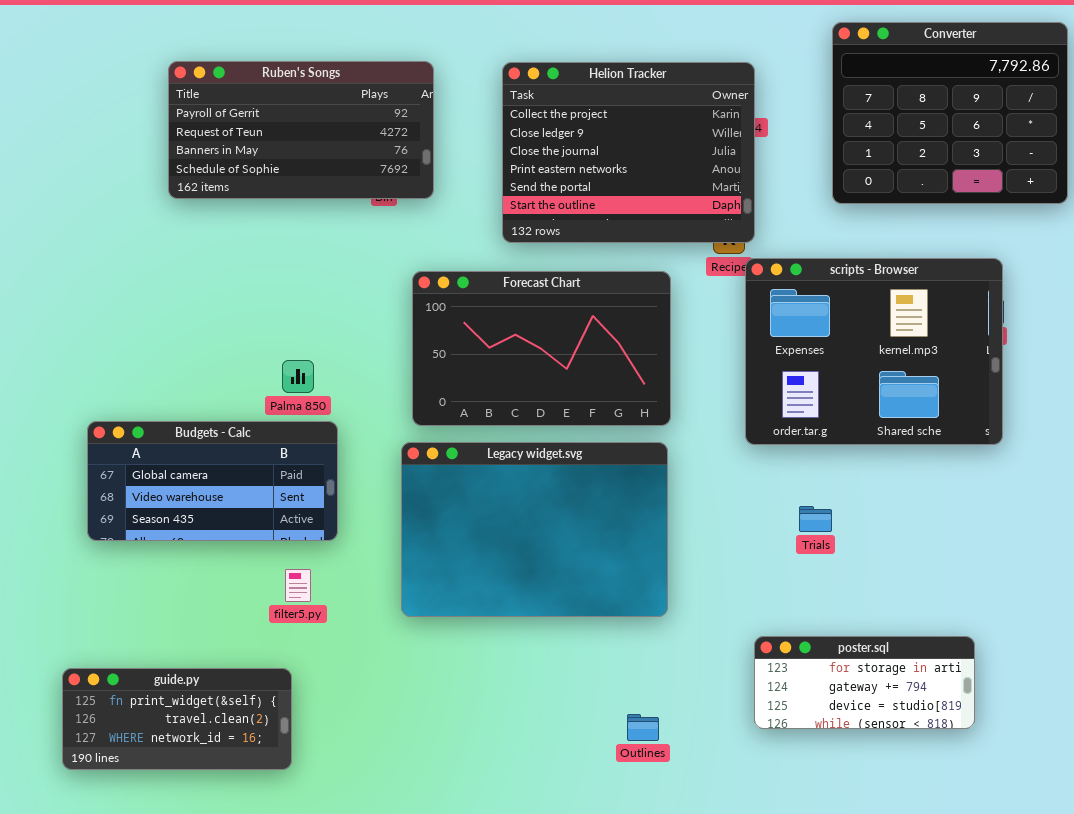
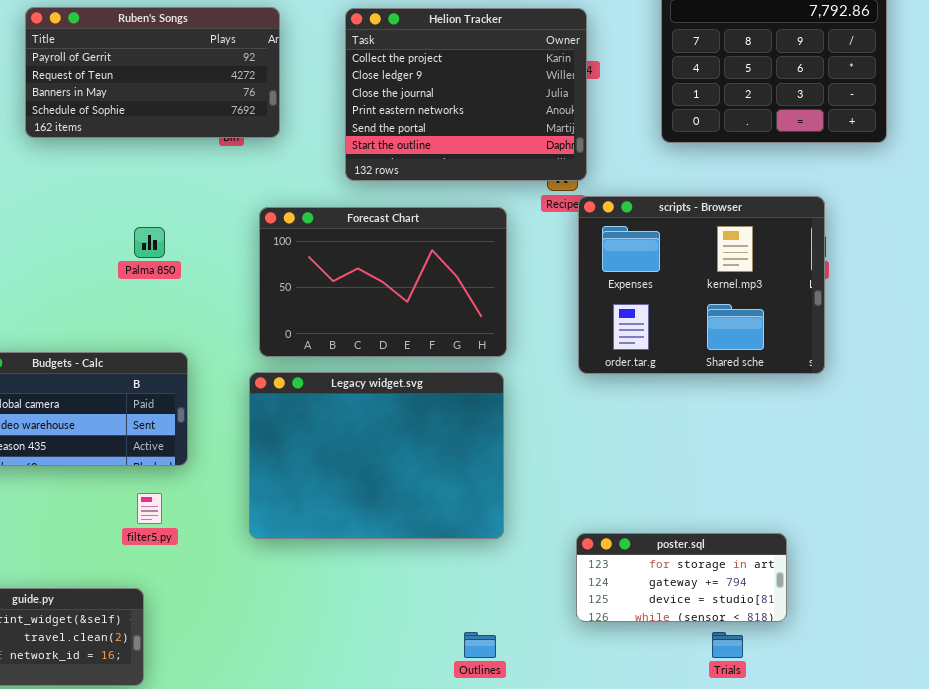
Palma 850: [282,360,314,393] -> [134,227,165,258], moved
Trials: [799,506,832,532] -> [712,632,743,658], moved
poster.sql: [754,636,975,729] -> [576,533,787,622], moved

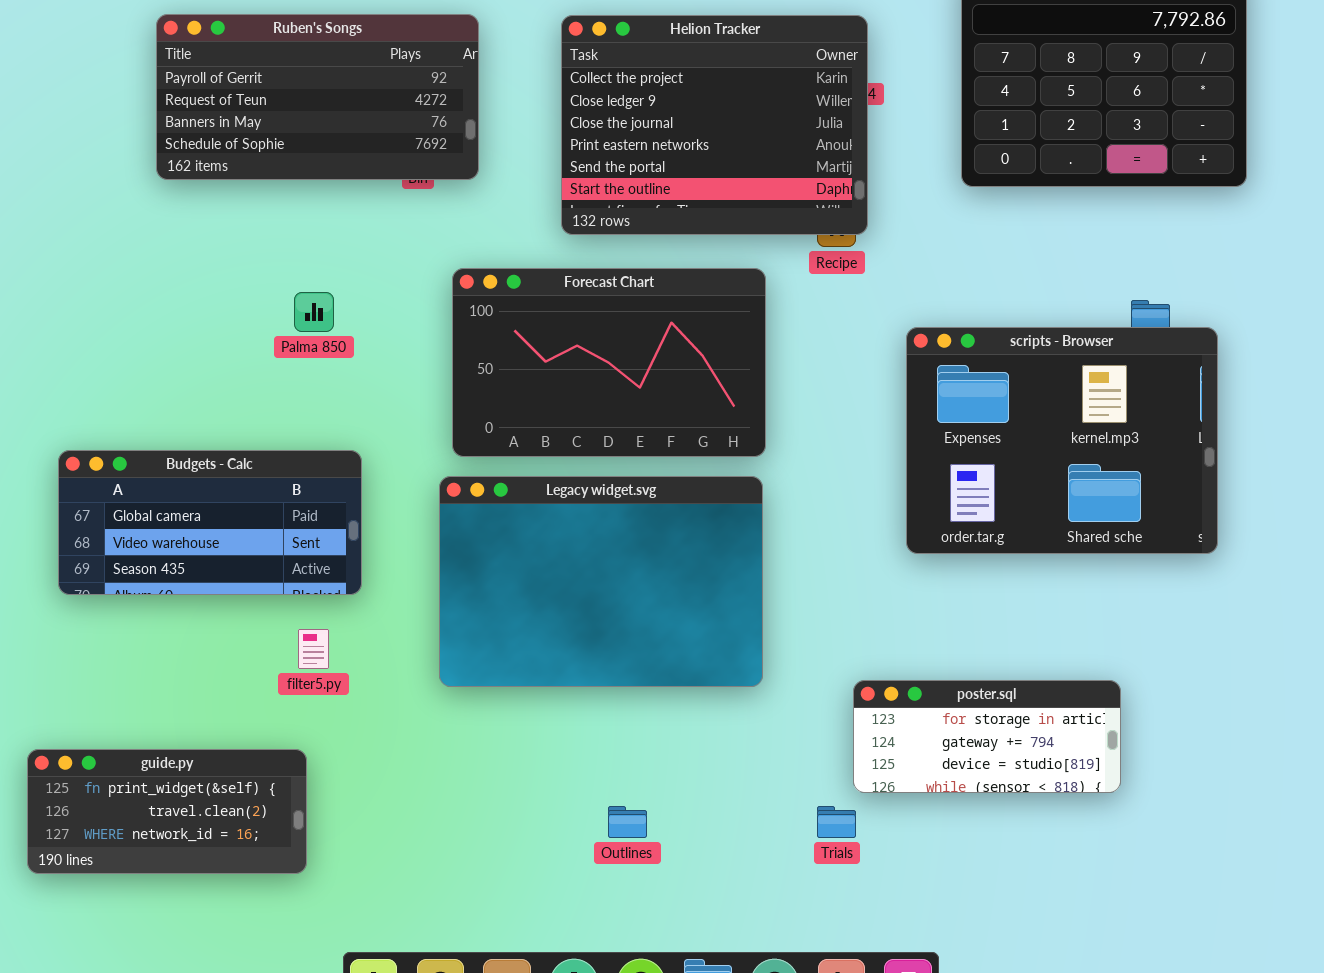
scripts - Browser: [578,196,825,374] -> [906,327,1218,554], moved
Outlines: [464,632,496,658] -> [608,806,647,838], moved
Trials: [712,632,743,658] -> [817,806,856,838], moved

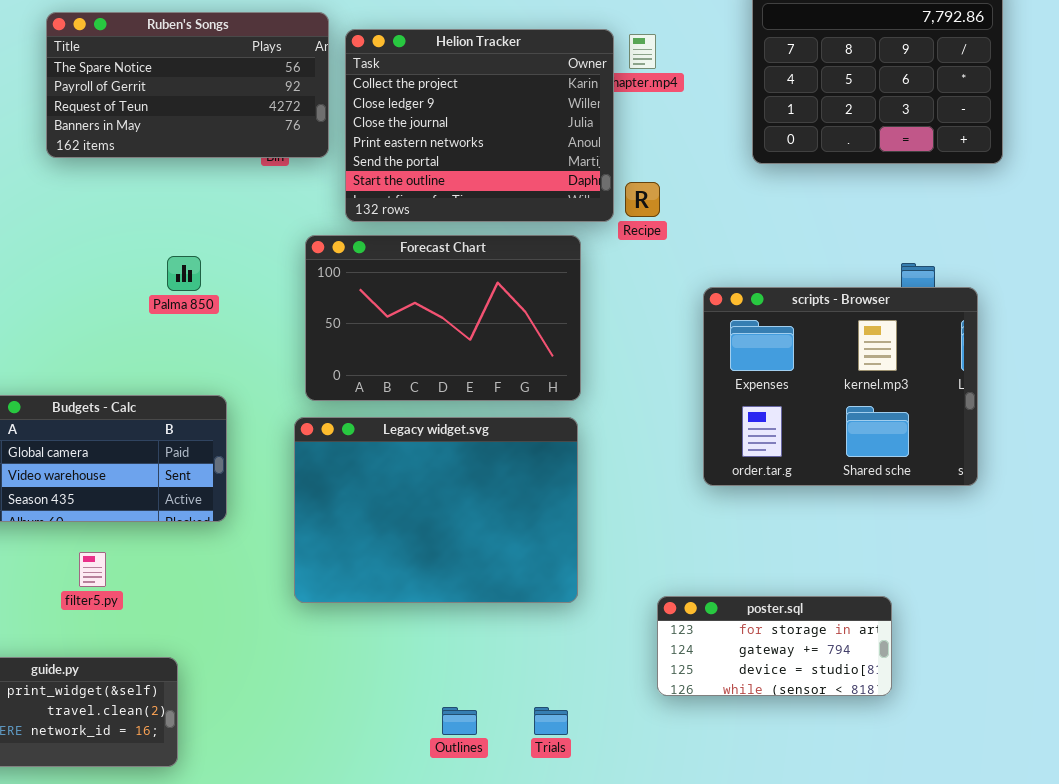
Ruben's Songs: [156,14,479,180] -> [46,12,329,158], scrolled up 1 row
Helion Tracker: [561,15,868,235] -> [345,29,614,222], moved
filter5.py: [298,629,329,669] -> [79,552,106,587], moved
Trials: [817,806,856,838] -> [534,707,568,735], moved

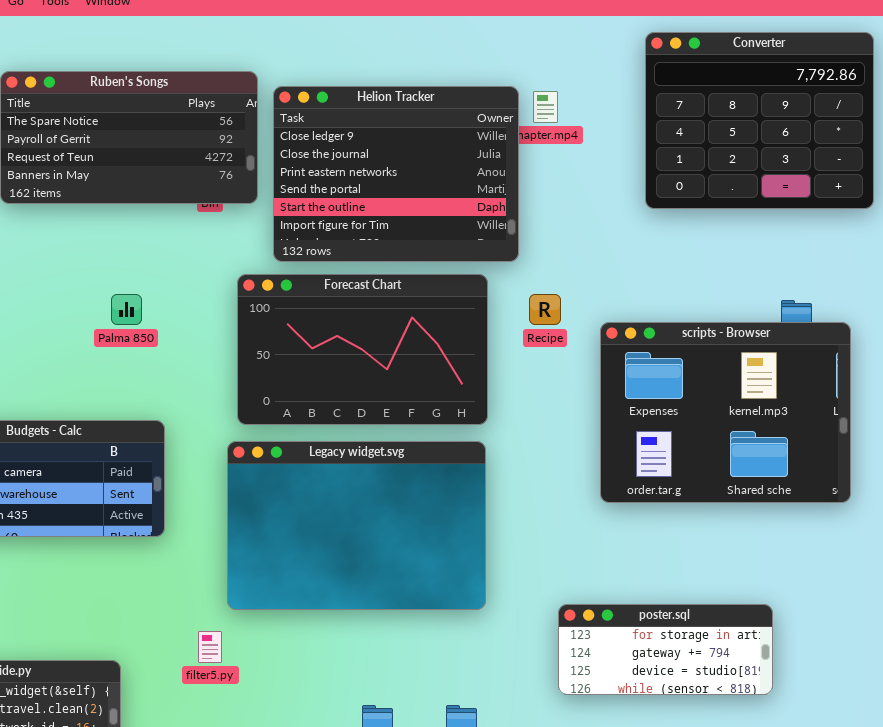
Helion Tracker: [345,29,614,222] -> [273,86,519,262], scrolled down 1 row
Recipe: [625,182,660,217] -> [529,294,561,325], moved
filter5.py: [79,552,106,587] -> [198,631,222,663], moved

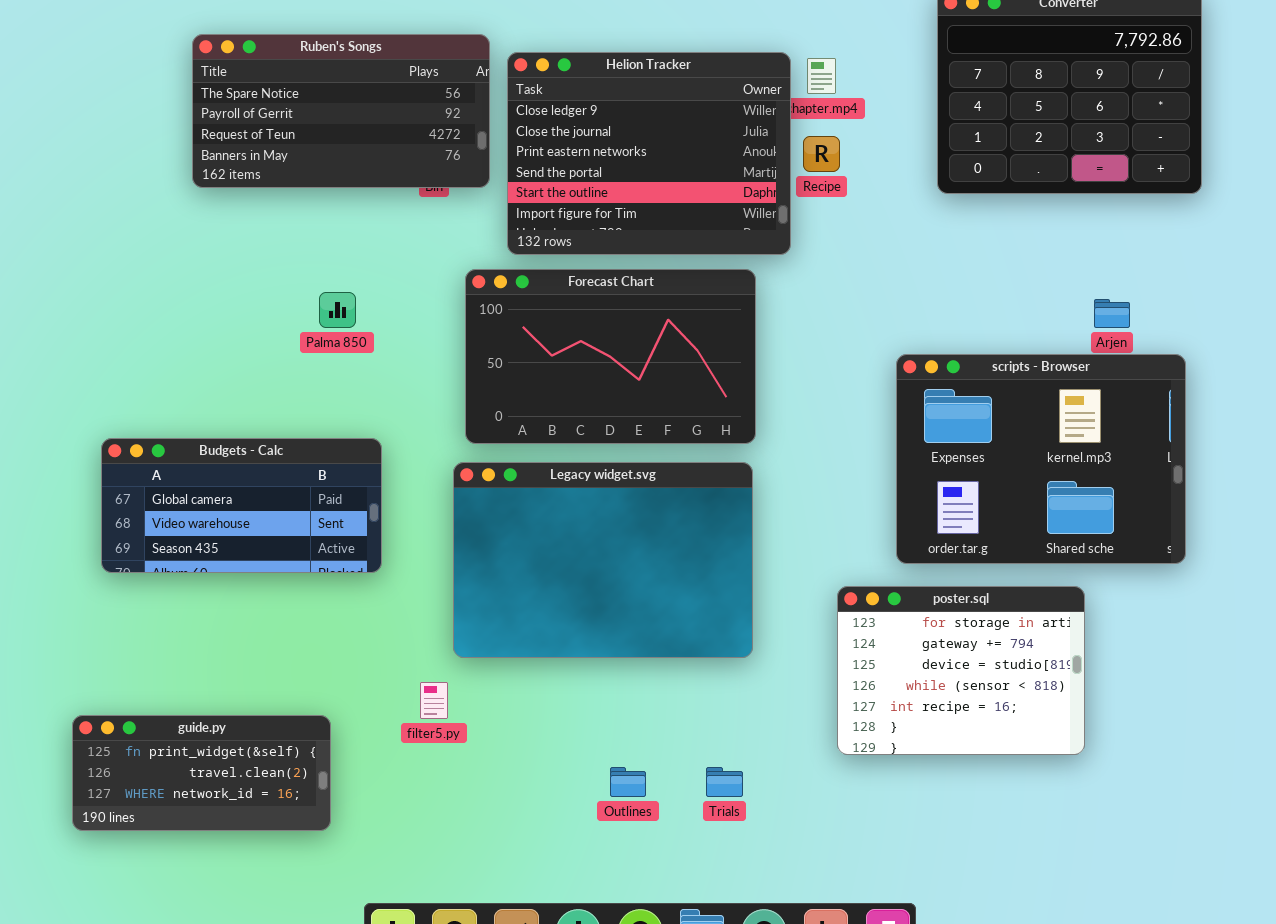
Recipe: [529,294,561,325] -> [803,136,840,172], moved
scripts - Browser: [600,322,851,503] -> [896,354,1186,564], moved
poster.sql: [558,604,773,695] -> [837,586,1085,755], resized

